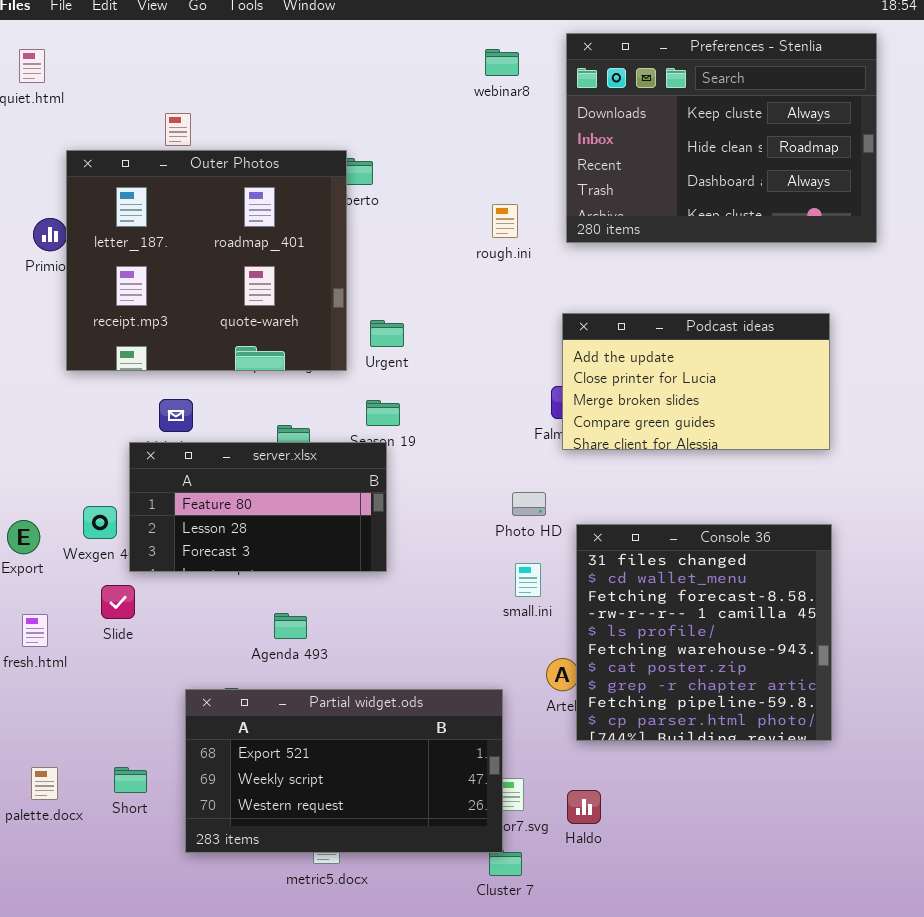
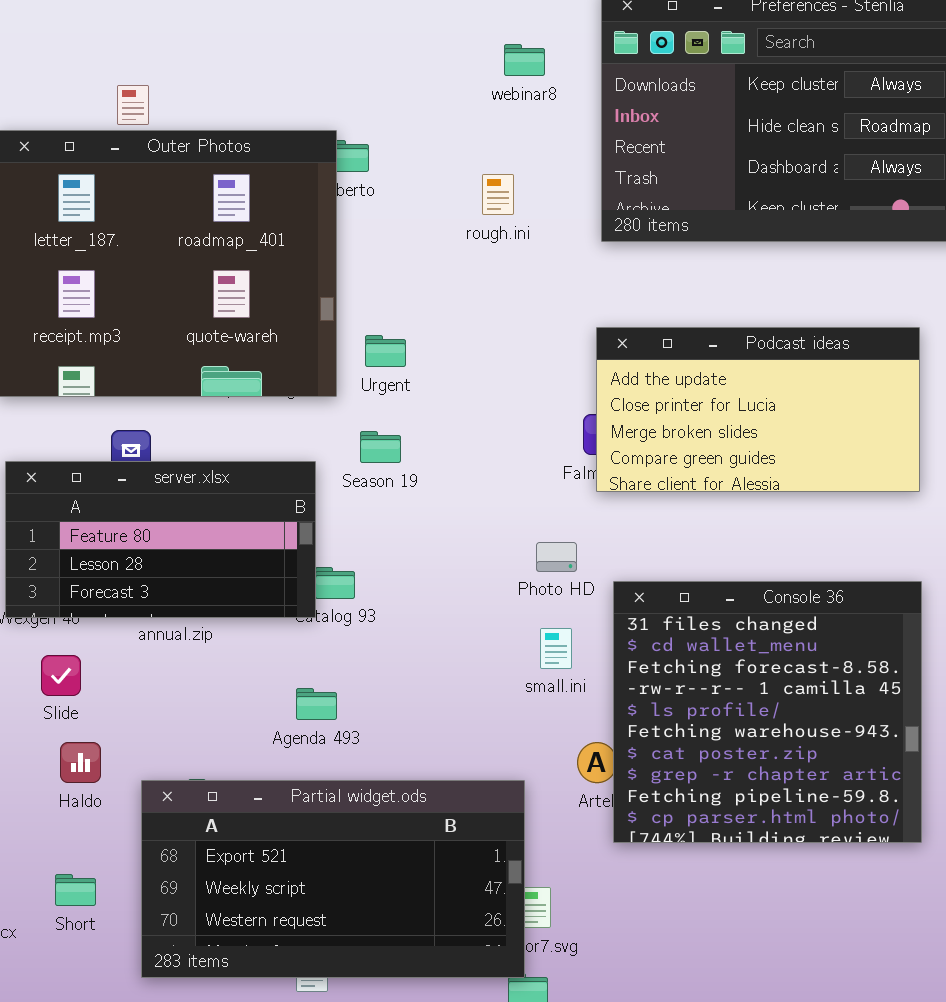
webinar8: [485,49,519,76] -> [504,44,545,76], moved
rough.ini: [492,204,518,238] -> [482,174,514,215], moved
server.xlsx: [129,442,387,572] -> [5,461,316,618], moved
Agenda 493: [274,613,307,639] -> [296,688,337,720], moved
Haldo: [567,790,601,824] -> [60,742,101,783], moved

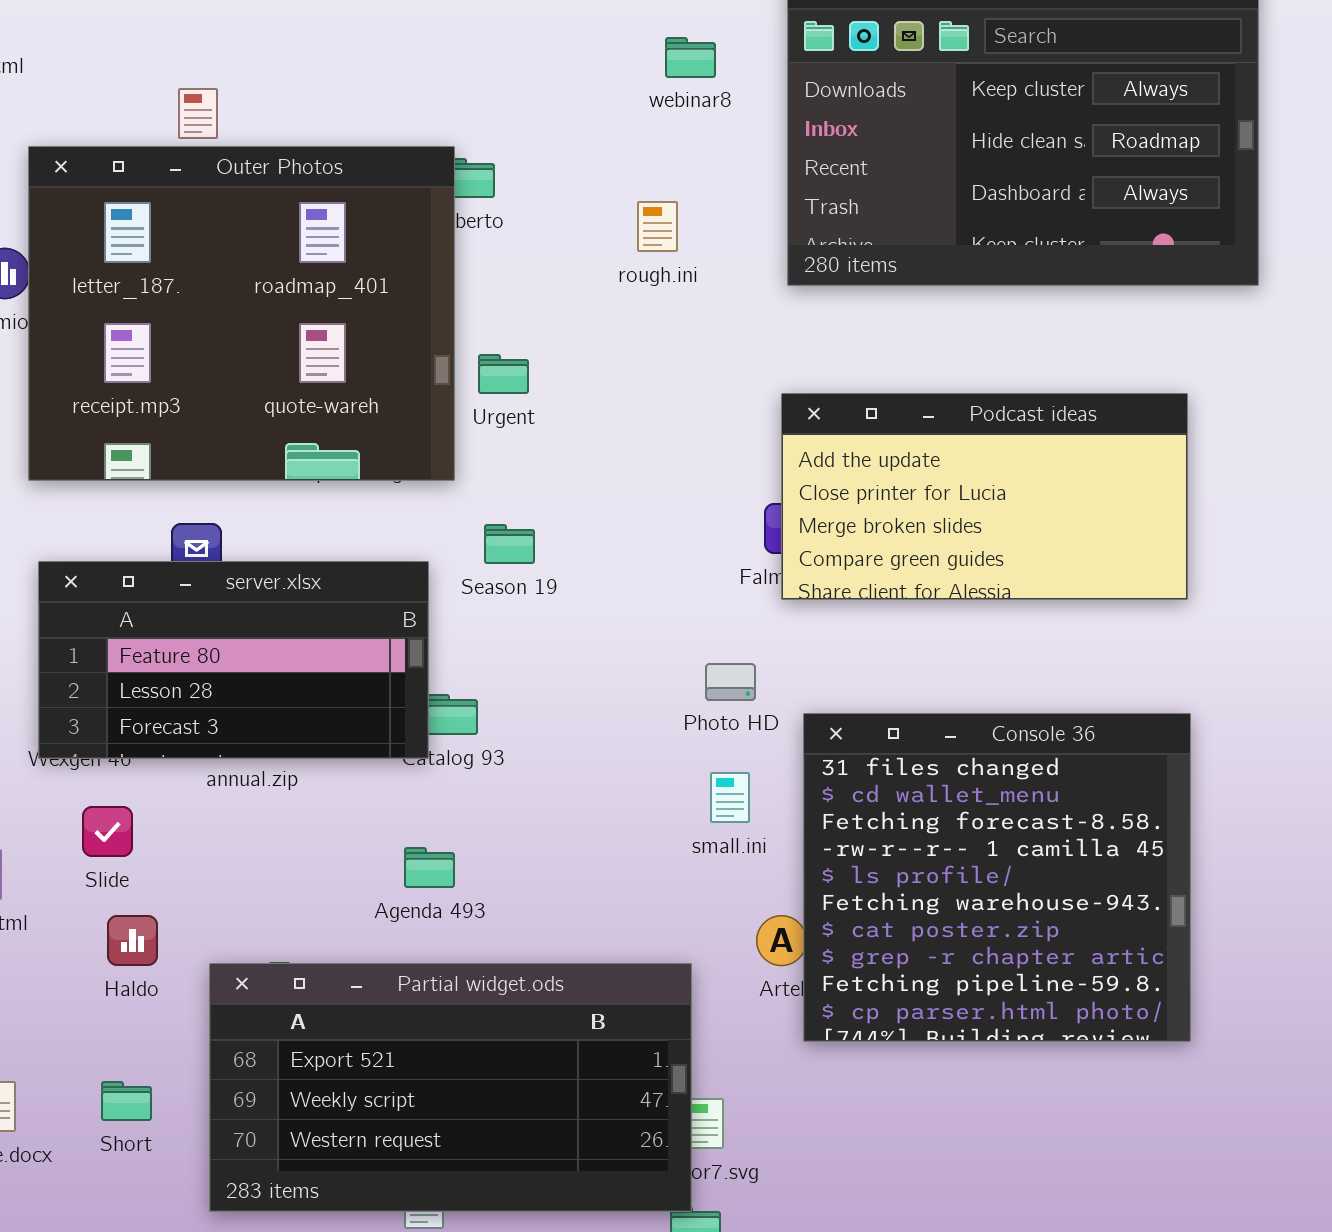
Urgent: [365,335,406,367] -> [478,354,529,394], moved

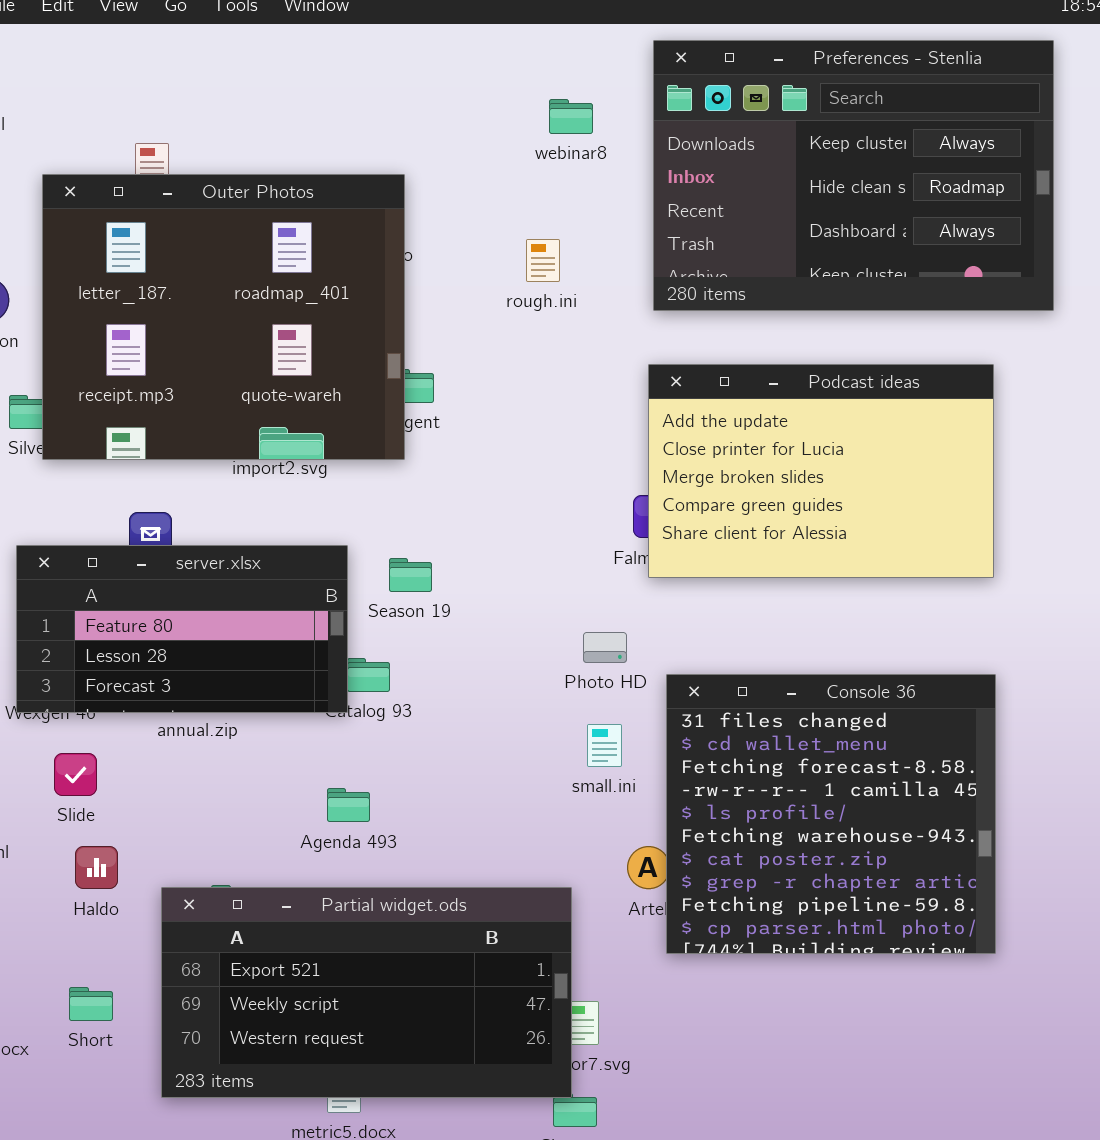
Outer Photos: [28,146,455,481] -> [42,174,405,460], moved
Podcast ideas: [781,393,1188,600] -> [648,364,994,578], resized
Season 19: [484,524,535,564] -> [389,558,432,592], moved

